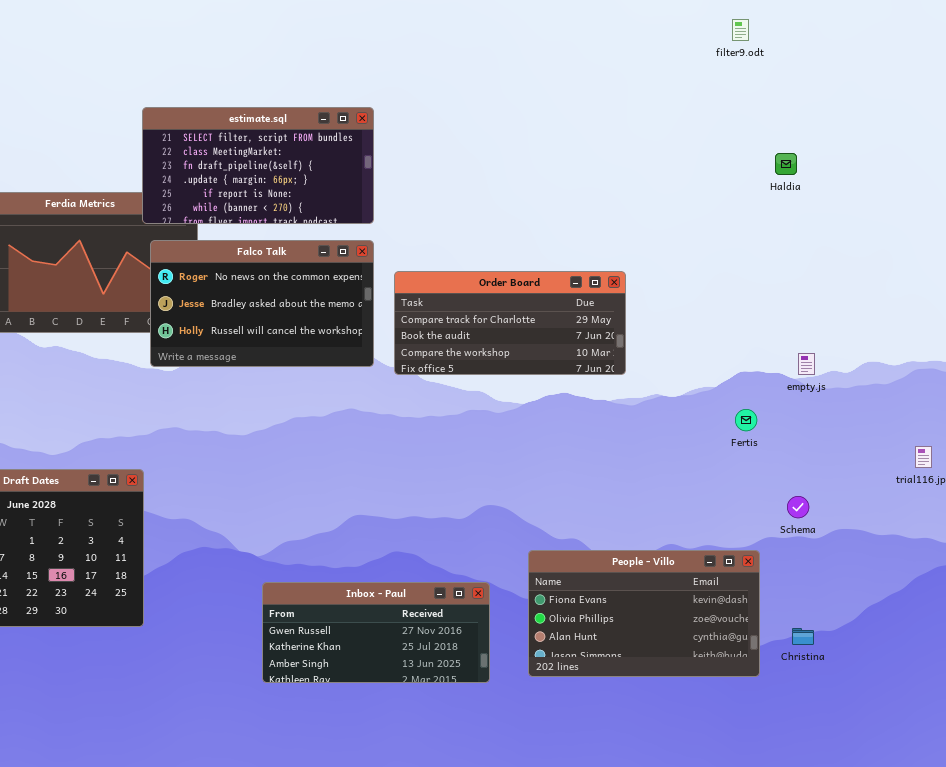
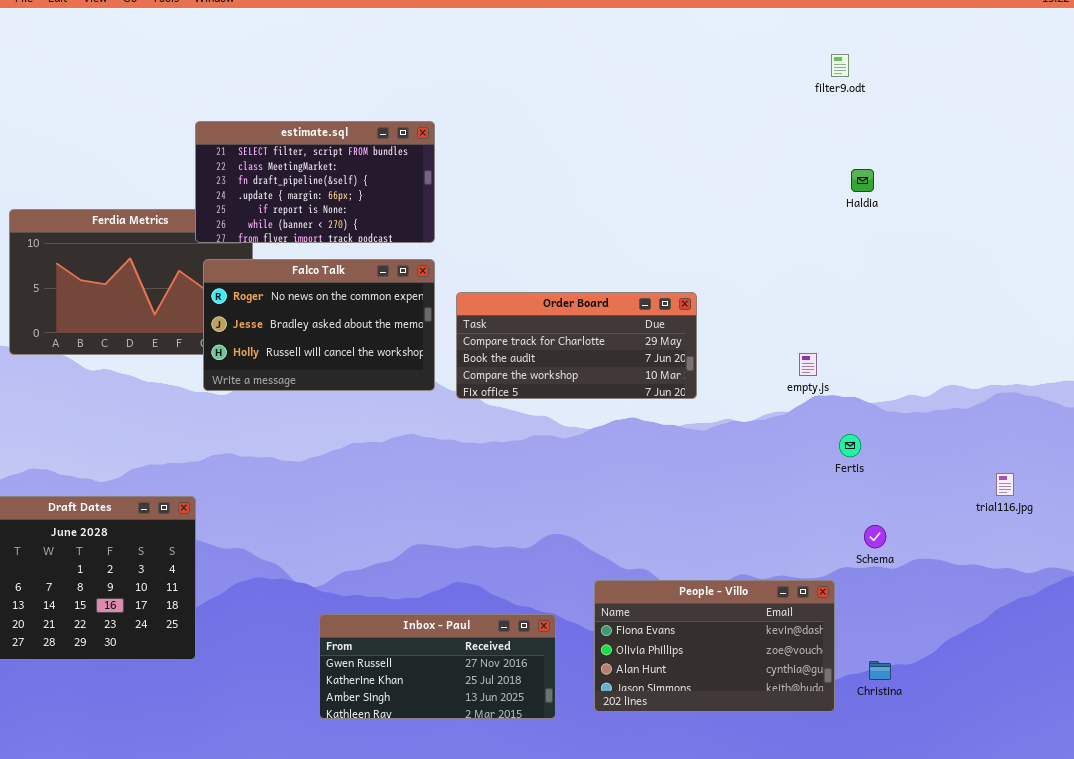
filter9.odt: [732,19,749,41] -> [831,54,849,77], moved
empty.js: [798,353,815,375] -> [799,353,817,376], moved
Fertis: [735,409,757,431] -> [839,434,861,457], moved

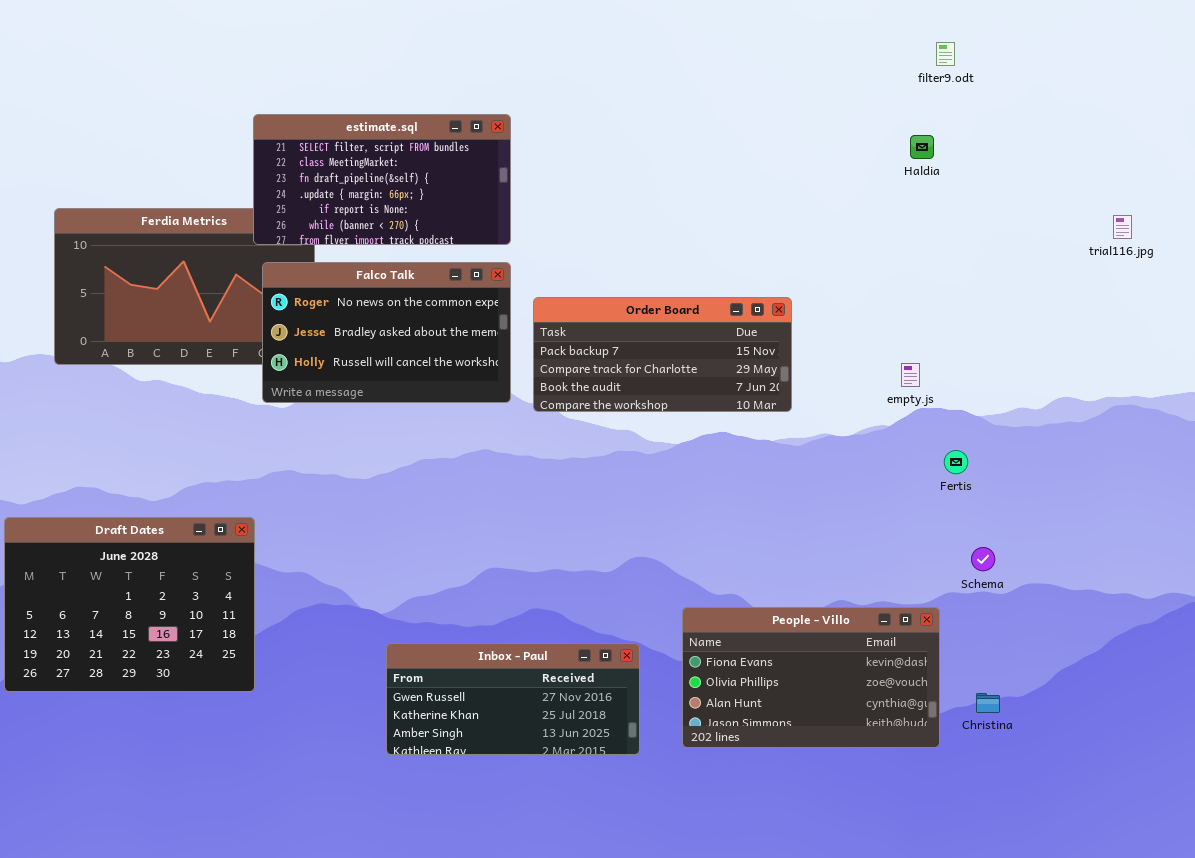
Haldia: [851,169,874,192] -> [910,135,934,159], moved
Order Board: [456,292,697,399] -> [533,297,792,412], scrolled up 1 row
trial116.jpg: [996,473,1014,496] -> [1113,215,1132,239], moved

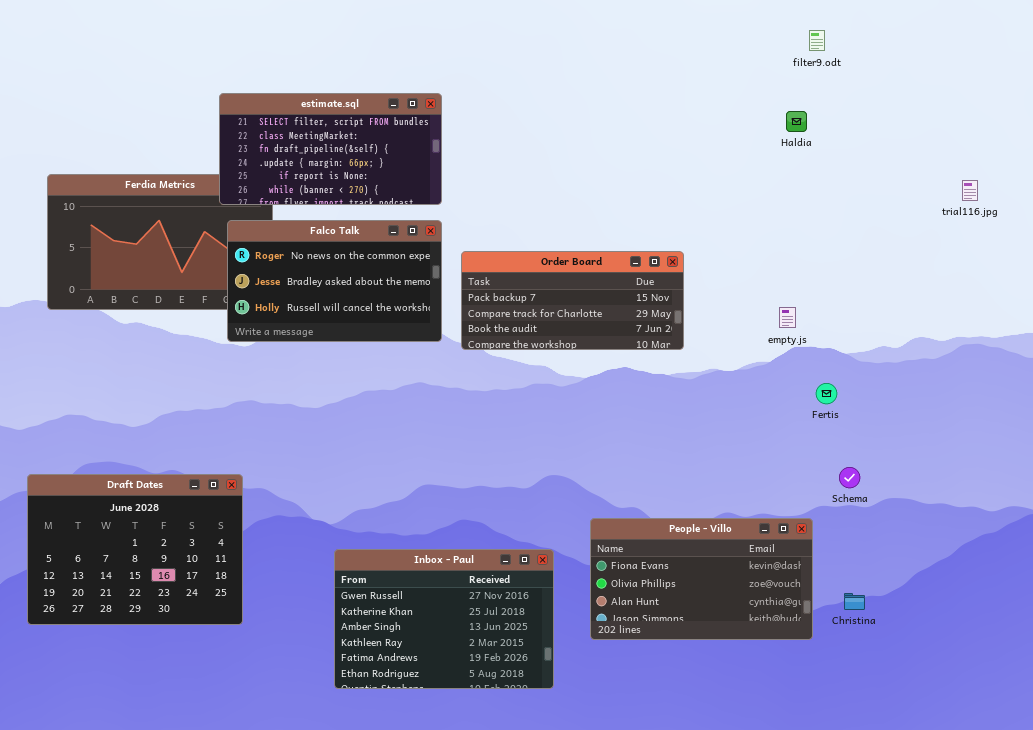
Draft Dates: [4,517,255,692] -> [27,474,243,625], moved
Inbox - Paul: [386,643,640,755] -> [334,549,554,689], resized

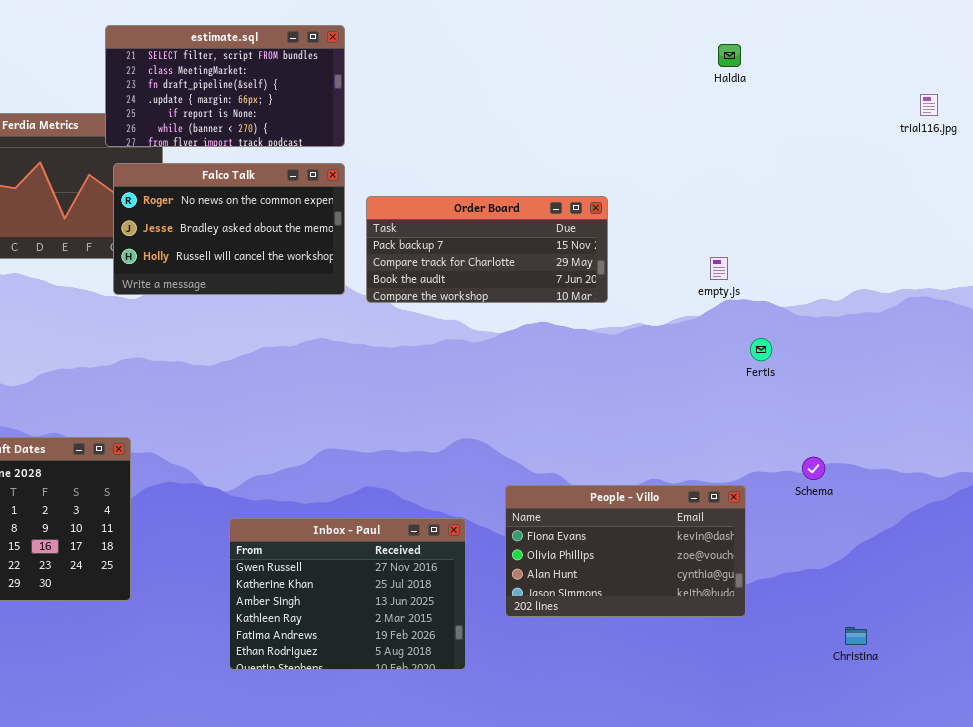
trial116.jpg: [962,180,978,201] -> [920,94,938,116], moved
Schema: [839,467,860,488] -> [802,457,825,480], moved
Christina: [844,593,865,610] -> [845,627,867,645], moved

